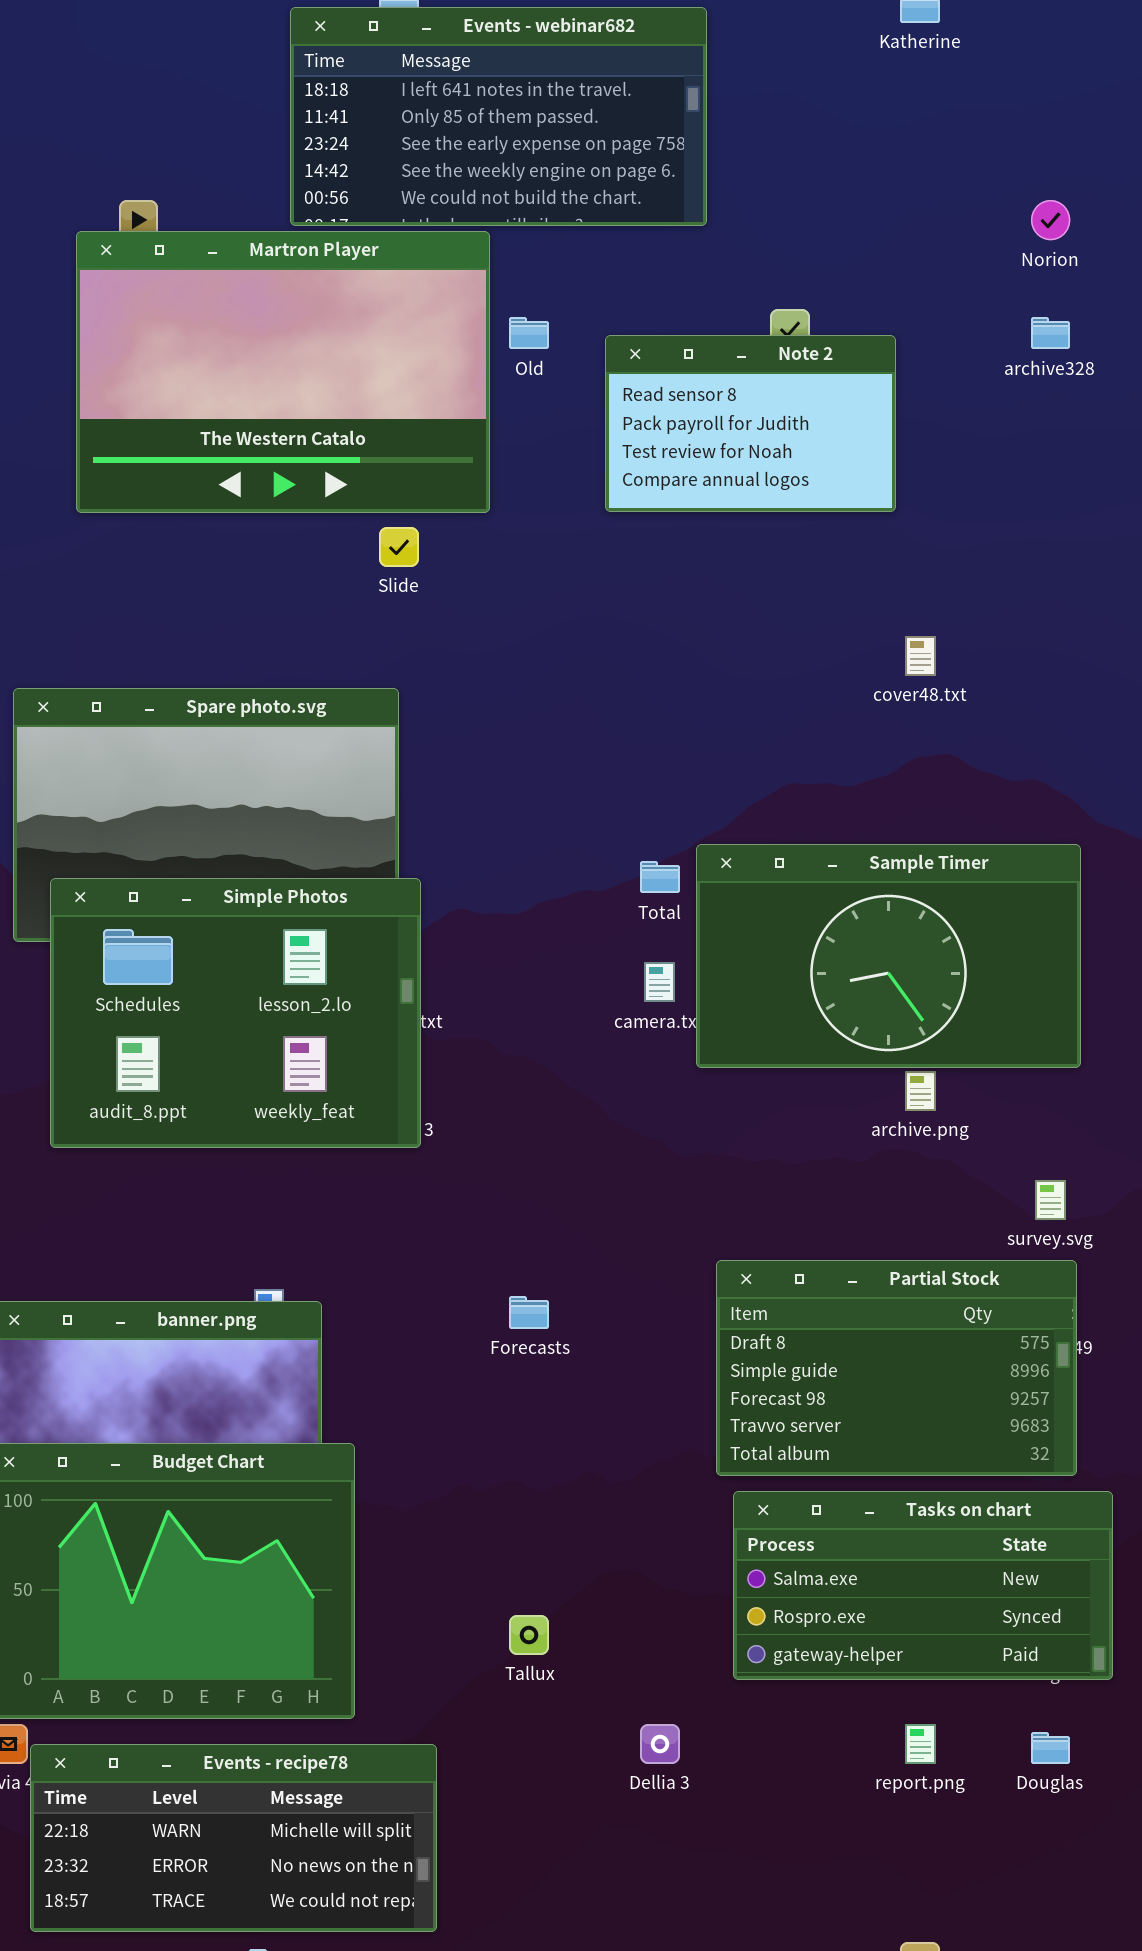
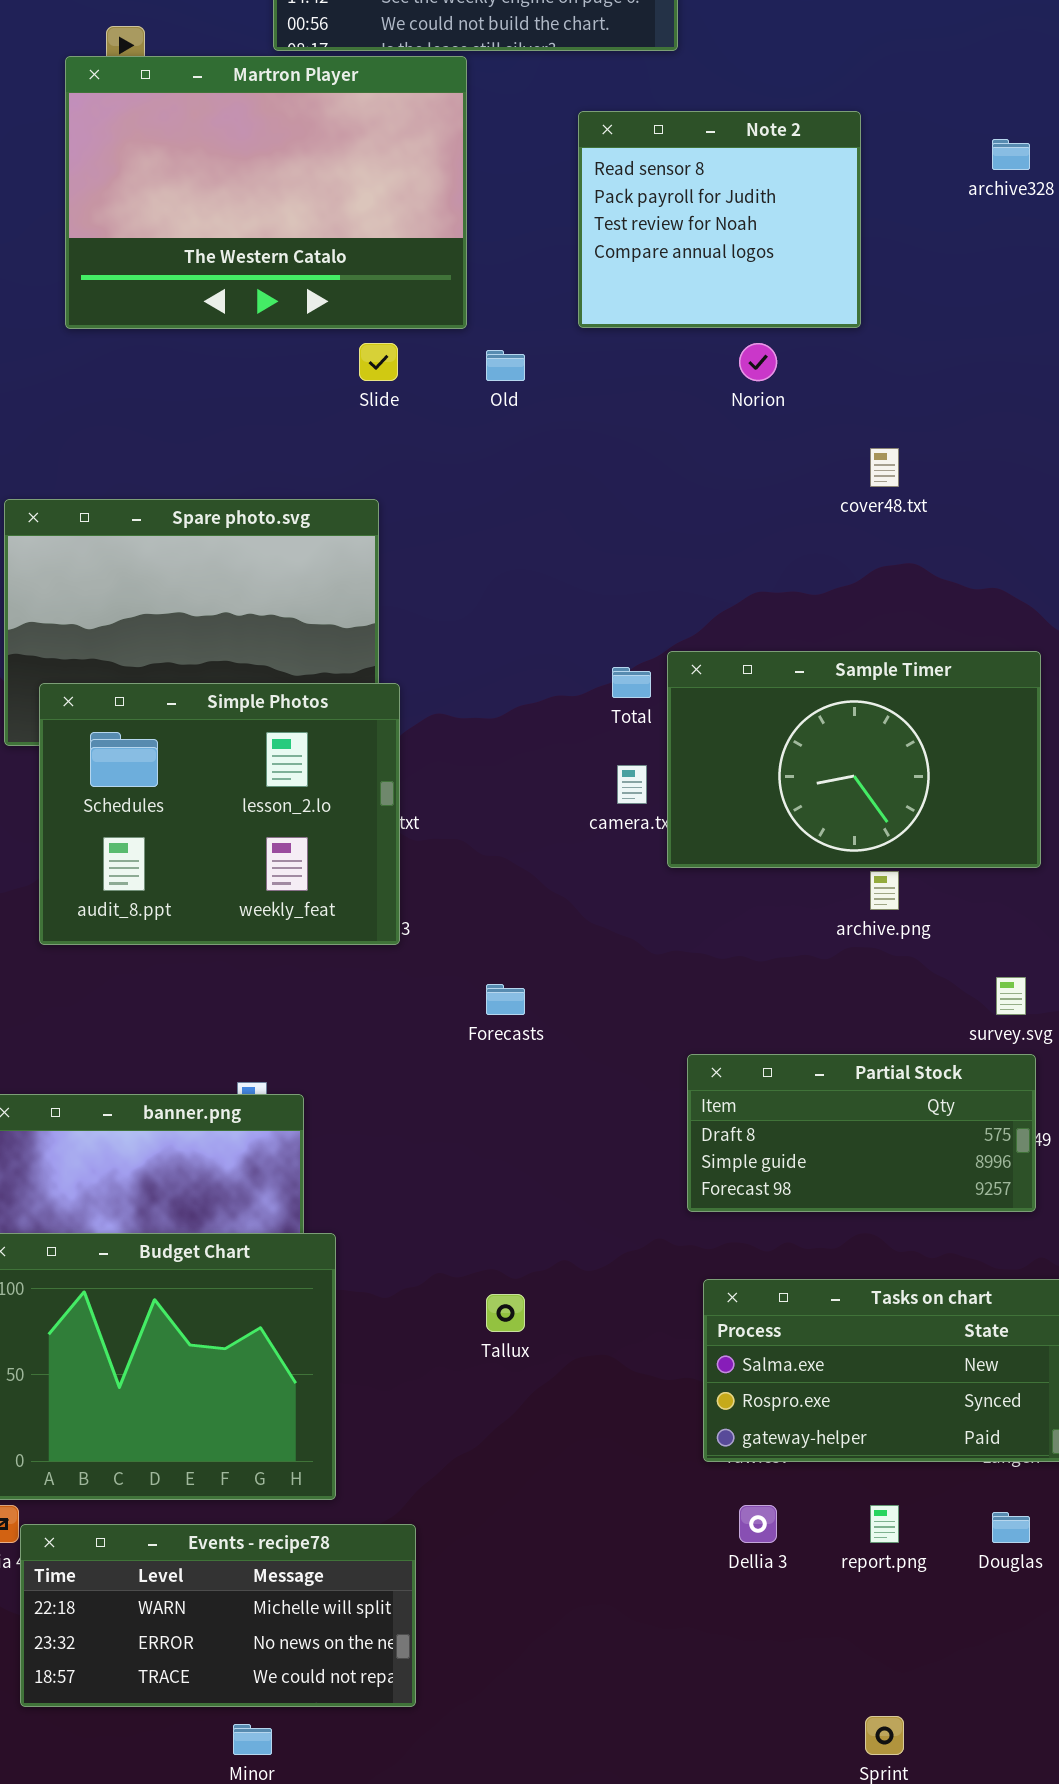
Norion: [1031,200,1070,240] -> [739,343,777,381], moved
Old: [509,317,549,349] -> [486,350,525,381], moved
Note 2: [605,335,896,512] -> [578,111,861,328], resized
Partial Stock: [716,1260,1077,1476] -> [687,1054,1036,1212], resized
Forecasts: [509,1296,549,1329] -> [486,984,525,1015], moved
Tallux: [509,1615,549,1655] -> [486,1294,525,1332], moved
Dellia 3: [640,1724,680,1764] -> [739,1505,777,1543], moved

